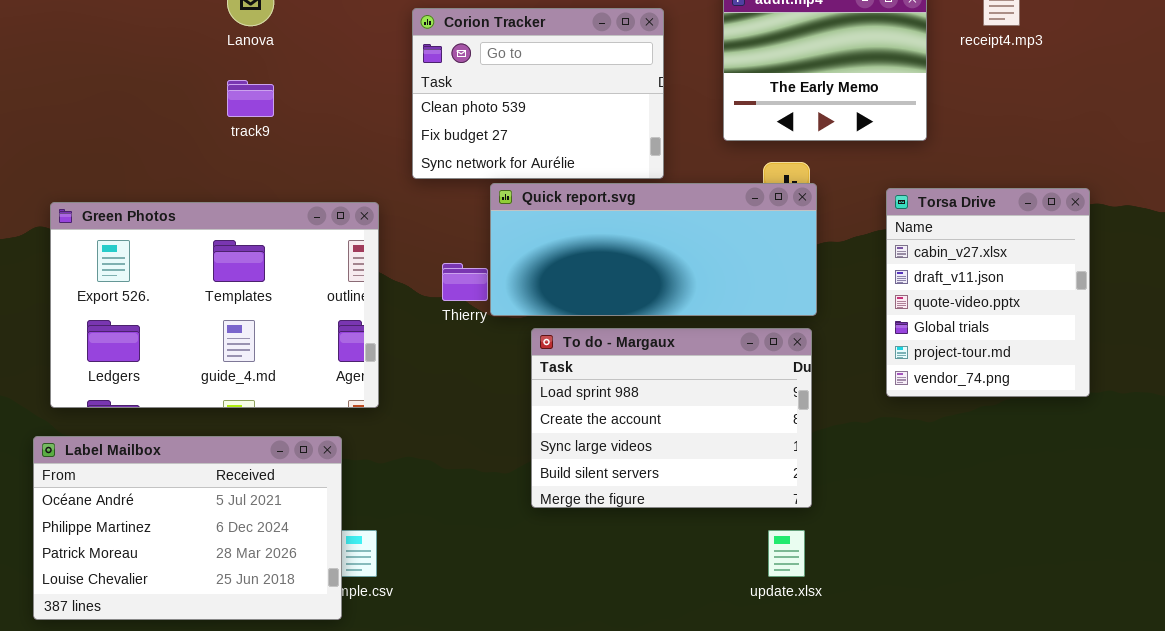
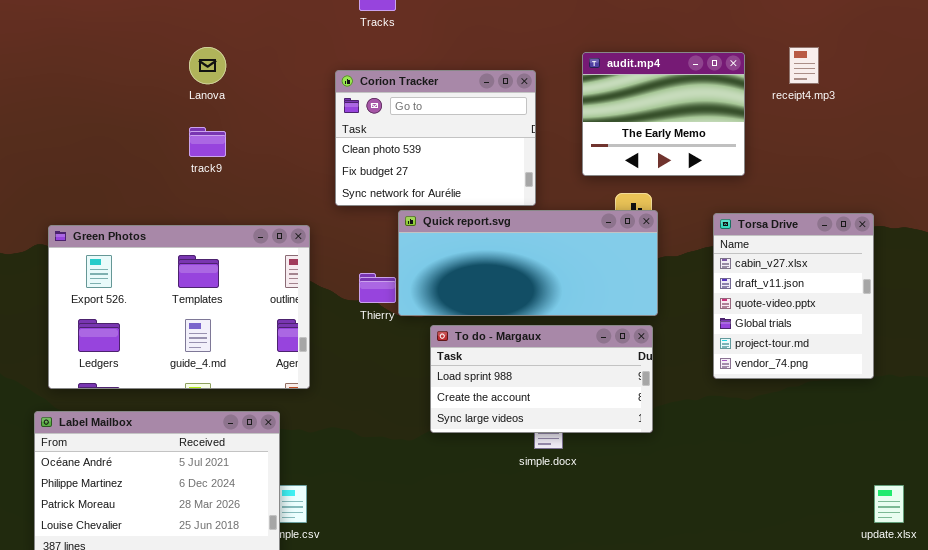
To do - Margaux: [531,328,812,508] -> [430,325,653,433], resized
update.xlsx: [768,530,805,577] -> [874,485,904,523], moved

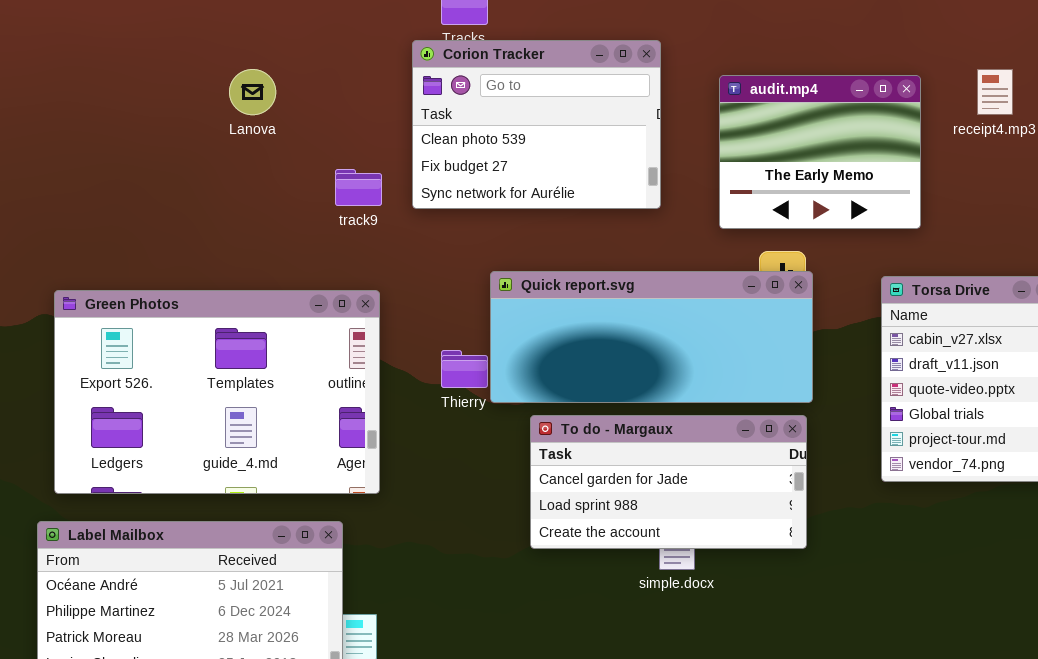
Corion Tracker: [335,70,536,206] -> [412,40,661,209], moved
track9: [189,127,226,157] -> [335,169,382,206], moved
To do - Margaux: [430,325,653,433] -> [530,415,807,549], scrolled up 1 row

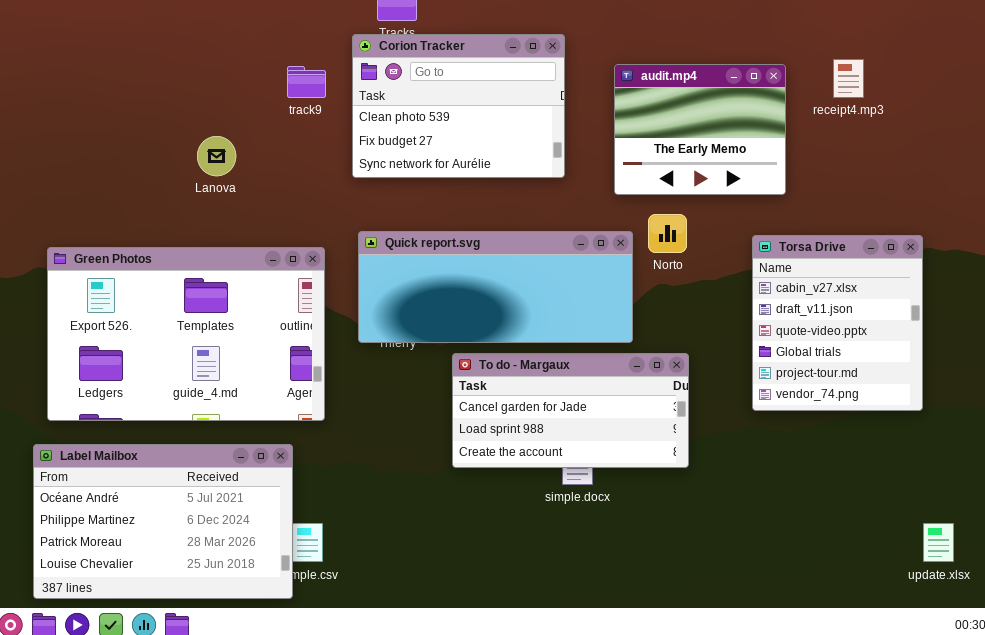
Lanova: [229,69,276,115] -> [197,136,236,176], moved
track9: [335,169,382,206] -> [287,66,326,98], moved
Quick report.svg: [490,271,813,403] -> [358,231,633,343], moved

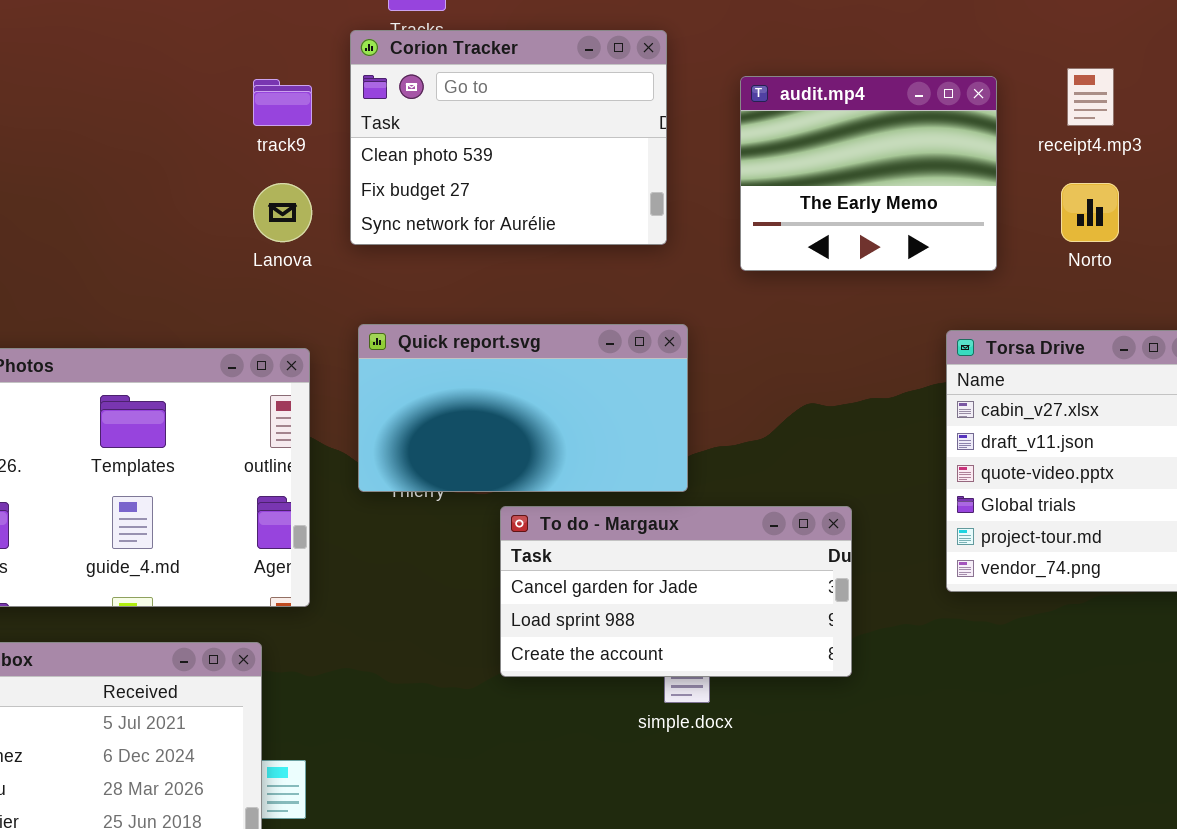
Lanova: [197,136,236,176] -> [253,183,312,242], moved
Norto: [648,214,687,253] -> [1061,183,1119,242], moved
Quick report.svg: [358,231,633,343] -> [358,324,688,492], resized

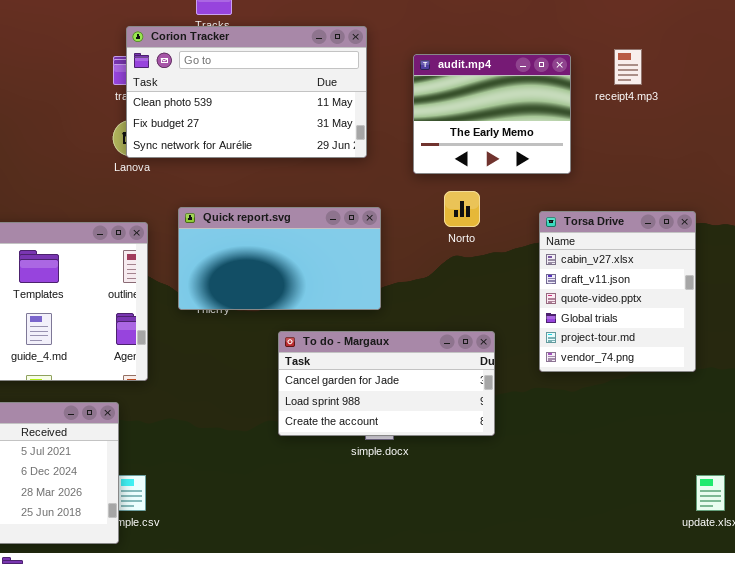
Corion Tracker: [350,30,667,245] -> [126,26,367,158], resized
Norto: [1061,183,1119,242] -> [444,191,480,227], moved
To do - Margaux: [500,506,852,677] -> [278,331,495,436], moved

